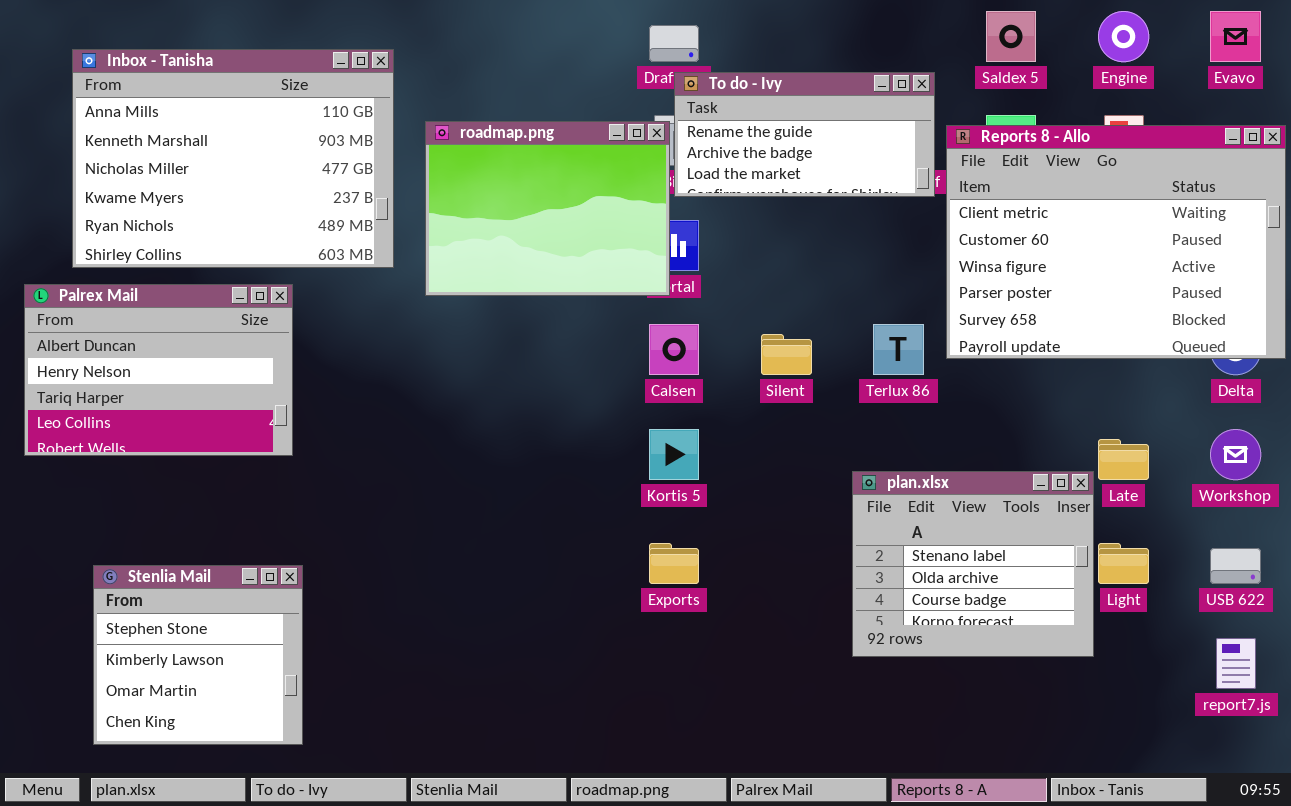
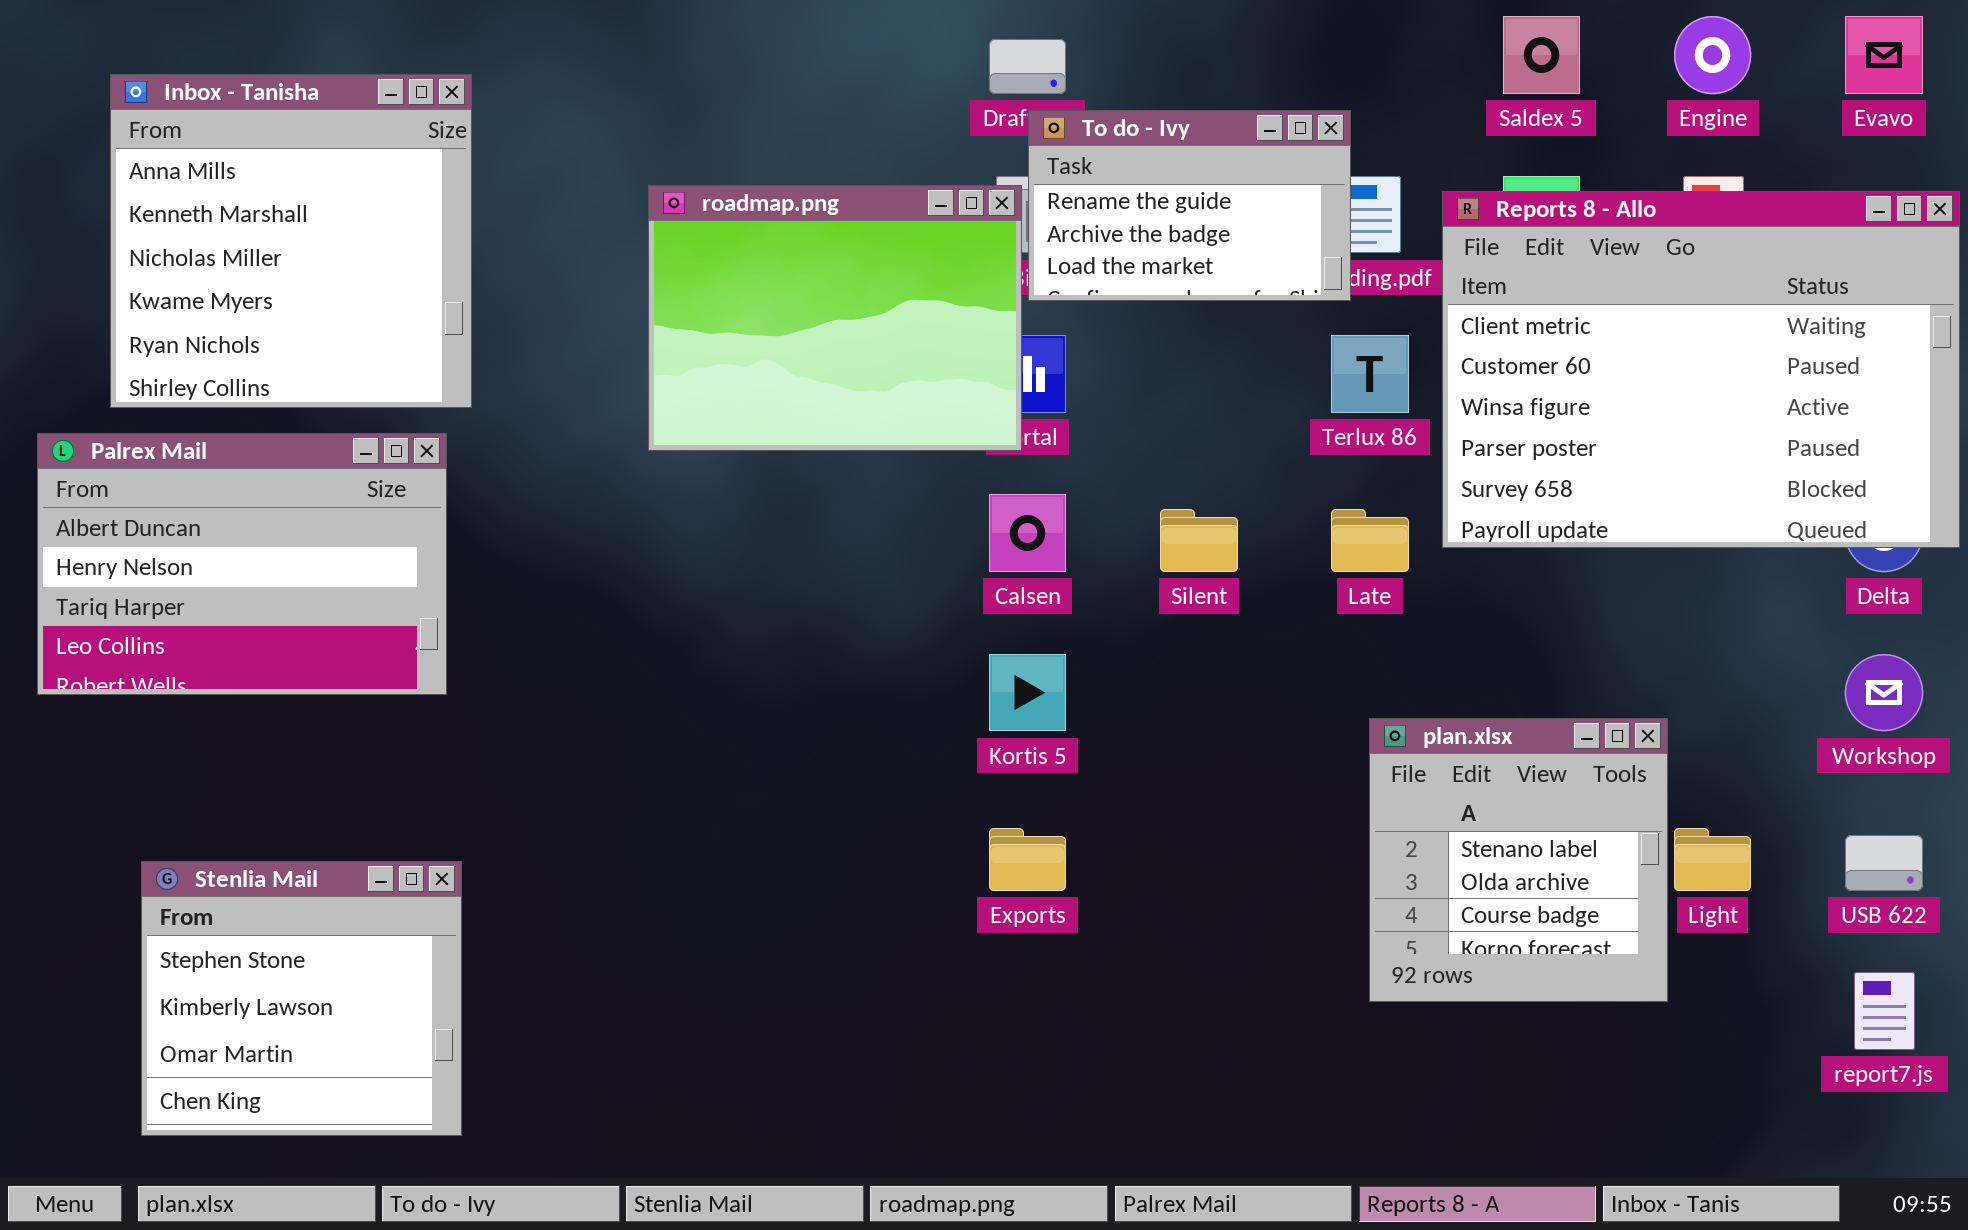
Inbox - Tanisha: [72,49,394,268] -> [110,74,472,408], resized
To do - Ivy: [674,72,935,197] -> [1028,110,1351,301], resized
Terlux 86: [873,324,924,375] -> [1331,335,1409,413], moved
Late: [1098,439,1149,480] -> [1331,509,1409,572], moved
plan.xlsx: [852,471,1094,657] -> [1369,718,1668,1002], resized

